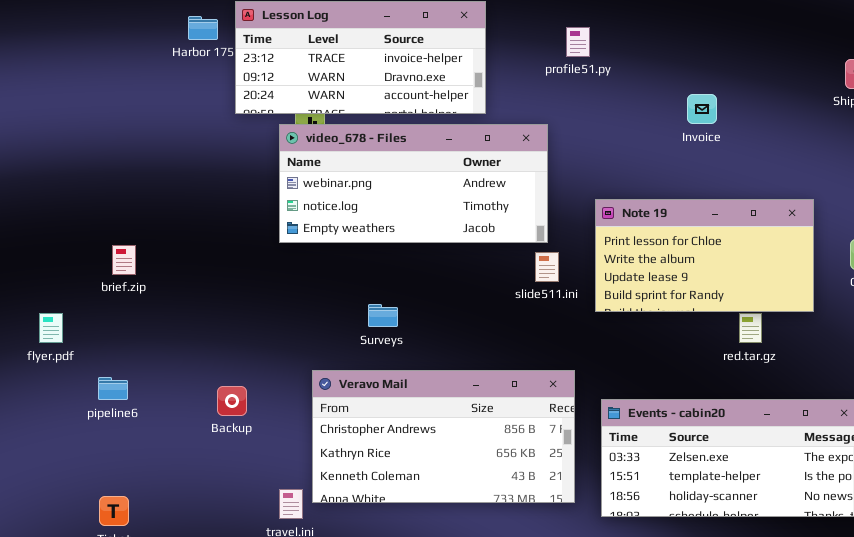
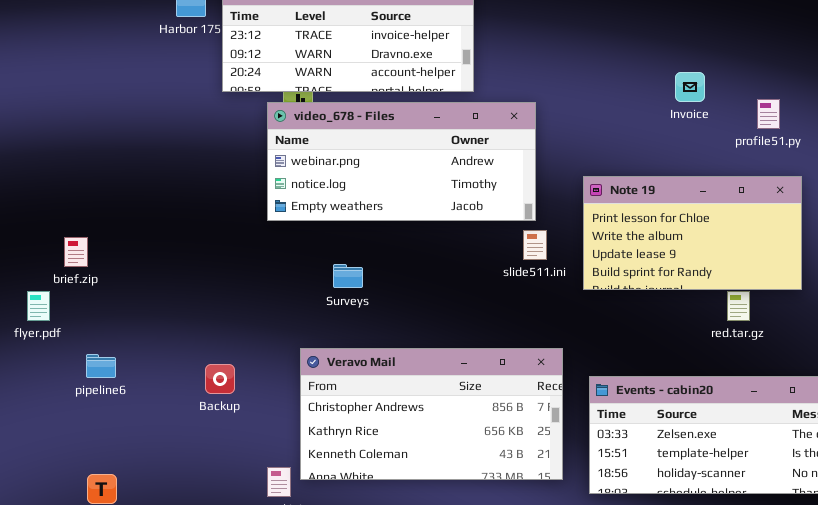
profile51.py: [566,27,590,57] -> [757,99,780,129], moved
brief.zip: [112,245,136,275] -> [64,237,88,267], moved
Surveys: [368,304,398,327] -> [333,264,363,288], moved

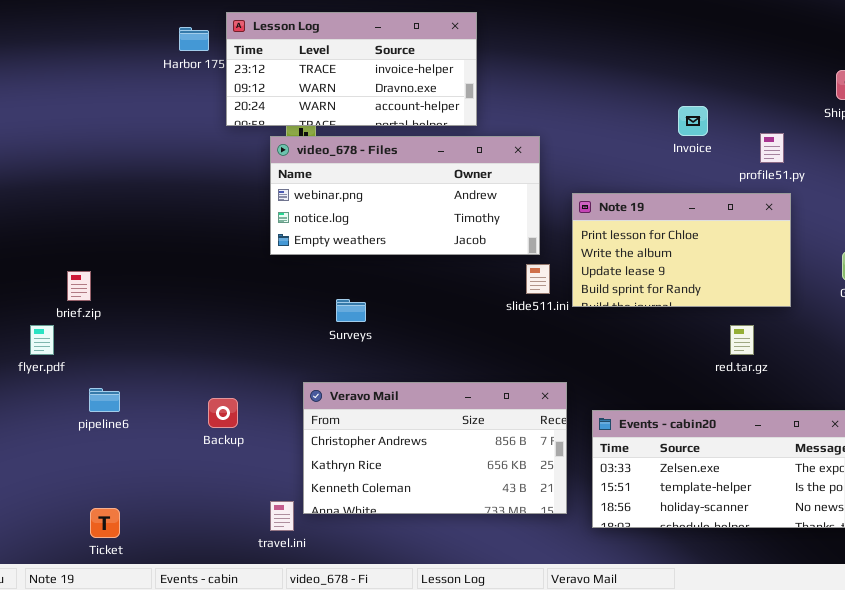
Note 19: [583,176,802,290] -> [572,193,791,307], moved

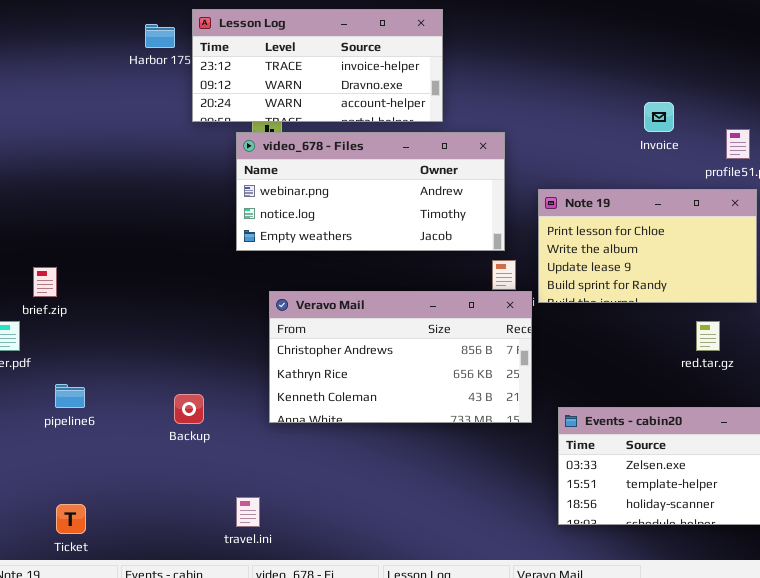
Veravo Mail: [303,382,567,514] -> [269,291,532,423], moved

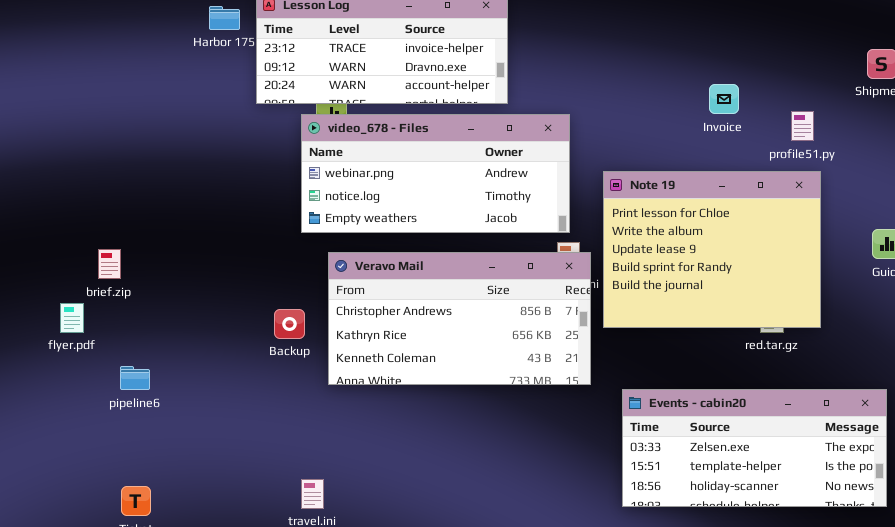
Note 19: [538,189,757,303] -> [603,171,821,328], resized
Veravo Mail: [269,291,532,423] -> [328,252,591,385], moved
Backup: [174,394,204,424] -> [274,309,305,339], moved

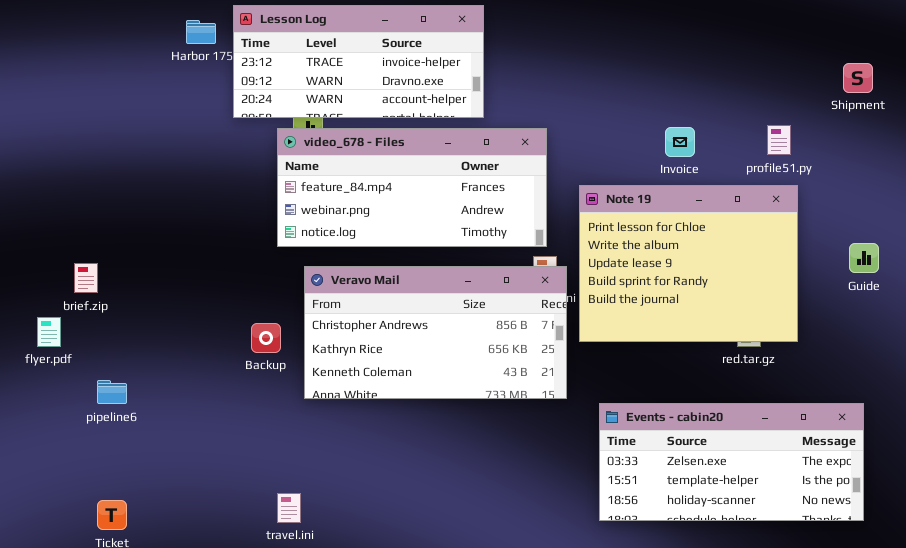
Invoice: [709,84,739,114] -> [665,127,695,157], moved
video_678 - Files: [301,114,570,233] -> [277,128,547,247], scrolled up 1 row

